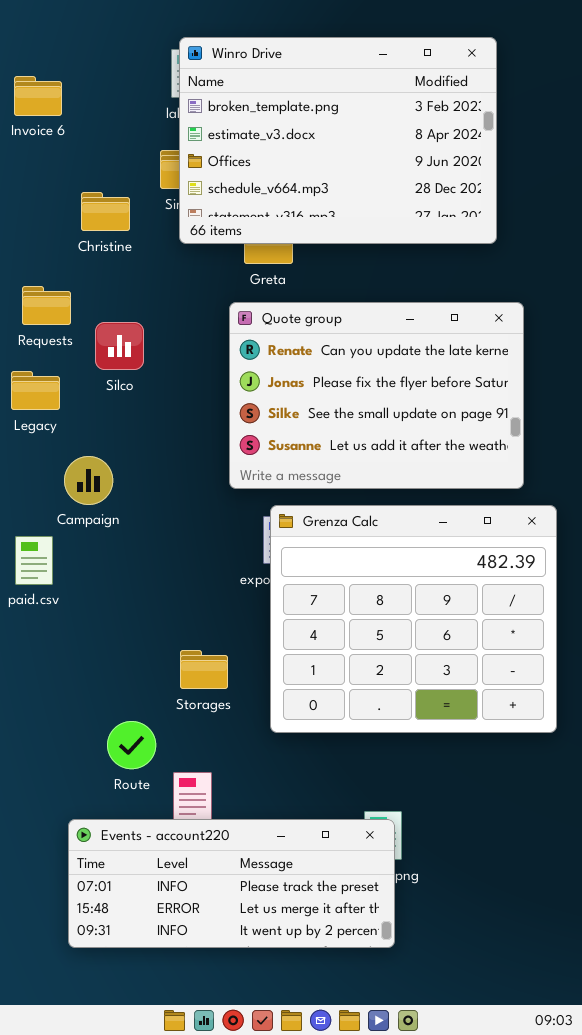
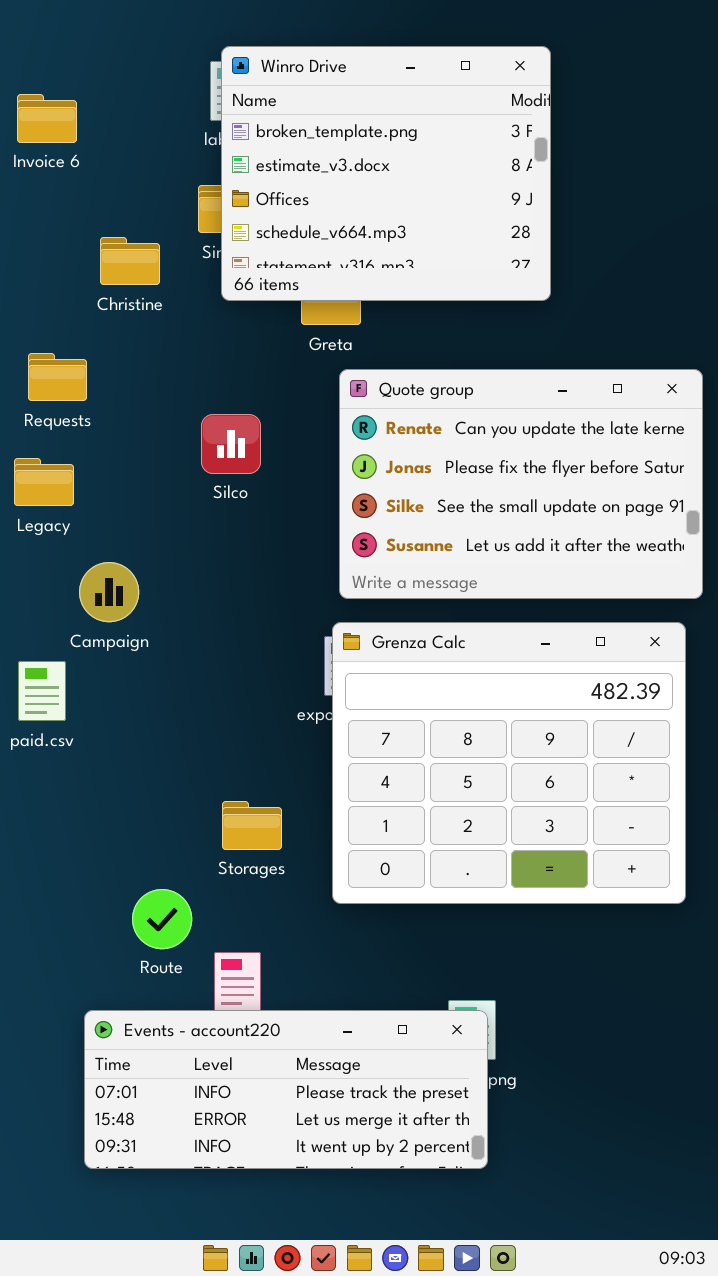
Winro Drive: [179,37,497,244] -> [221,46,551,301], resized
Quote group: [229,302,524,489] -> [339,369,703,599], moved
Silco: [95,322,144,370] -> [201,414,261,474], moved

